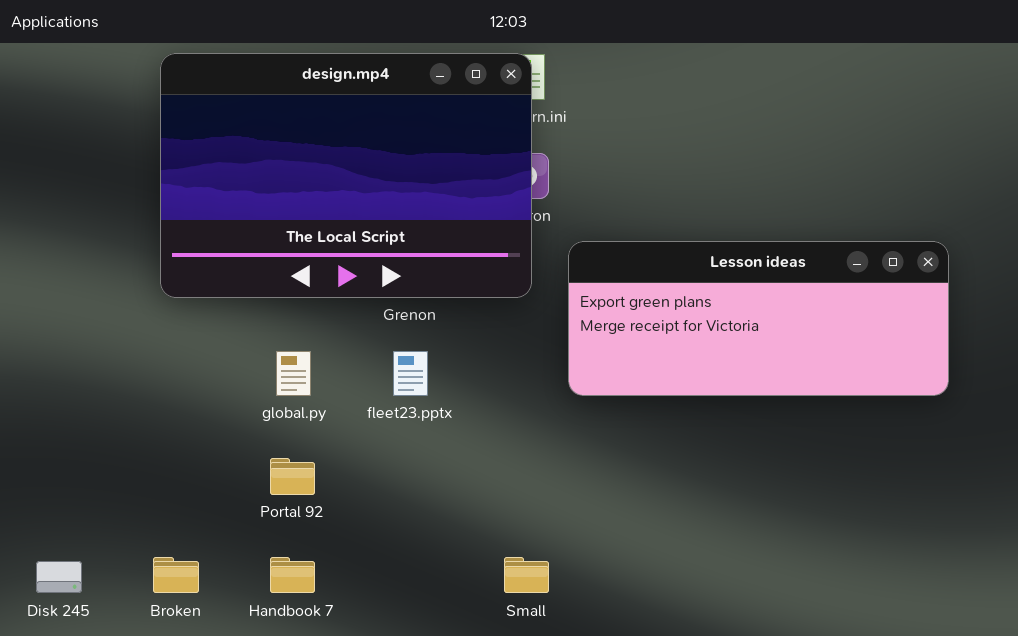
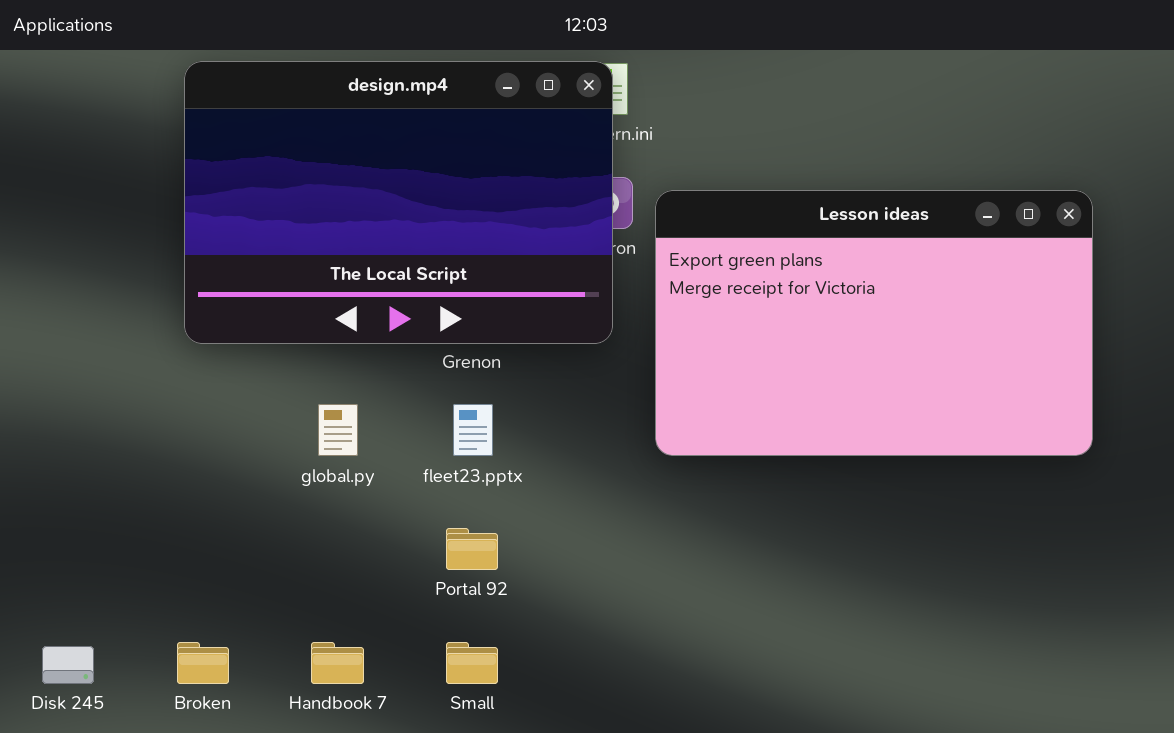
Lesson ideas: [568,241,949,396] -> [655,190,1093,456], resized
Portal 92: [270,458,315,495] -> [446,528,498,570], moved
Small: [504,557,549,593] -> [446,642,498,684], moved

